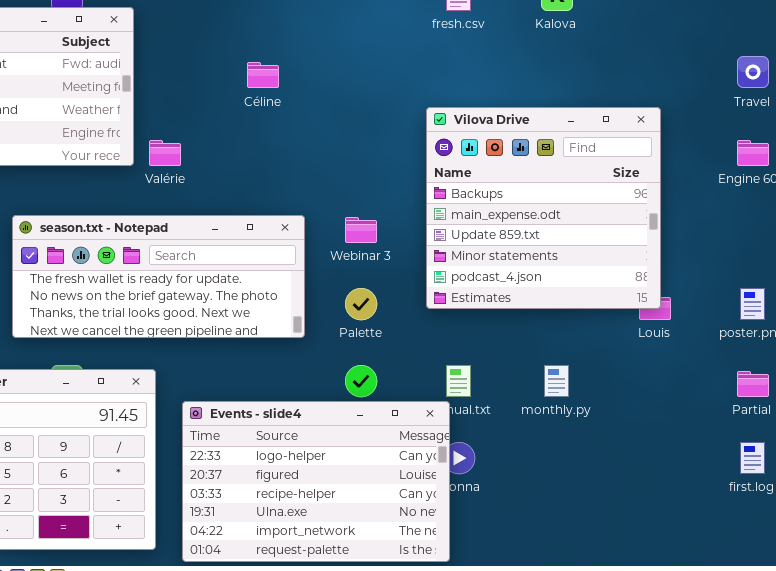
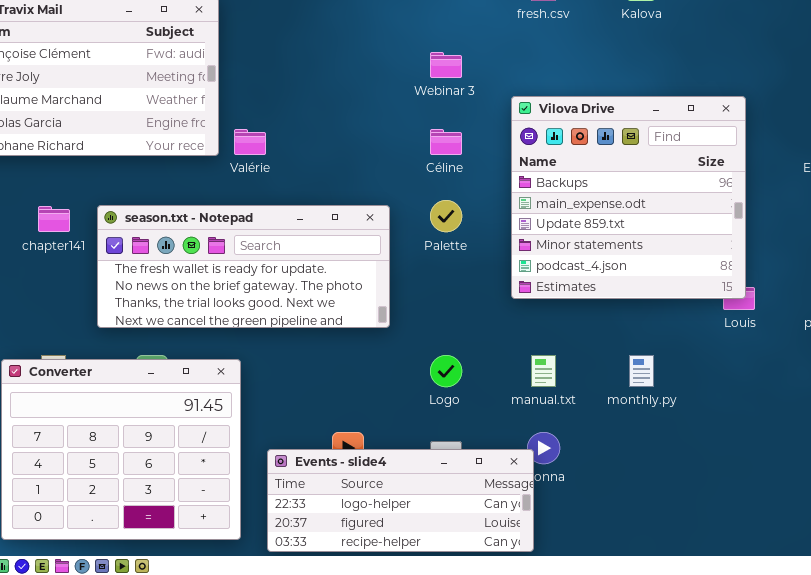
Céline: [247,62,279,88] -> [430,129,462,155], moved
Webinar 3: [345,217,377,243] -> [430,52,462,78], moved
Palette: [345,288,377,320] -> [430,200,462,232], moved
Events - slide4: [182,401,450,562] -> [267,449,534,552], resized

